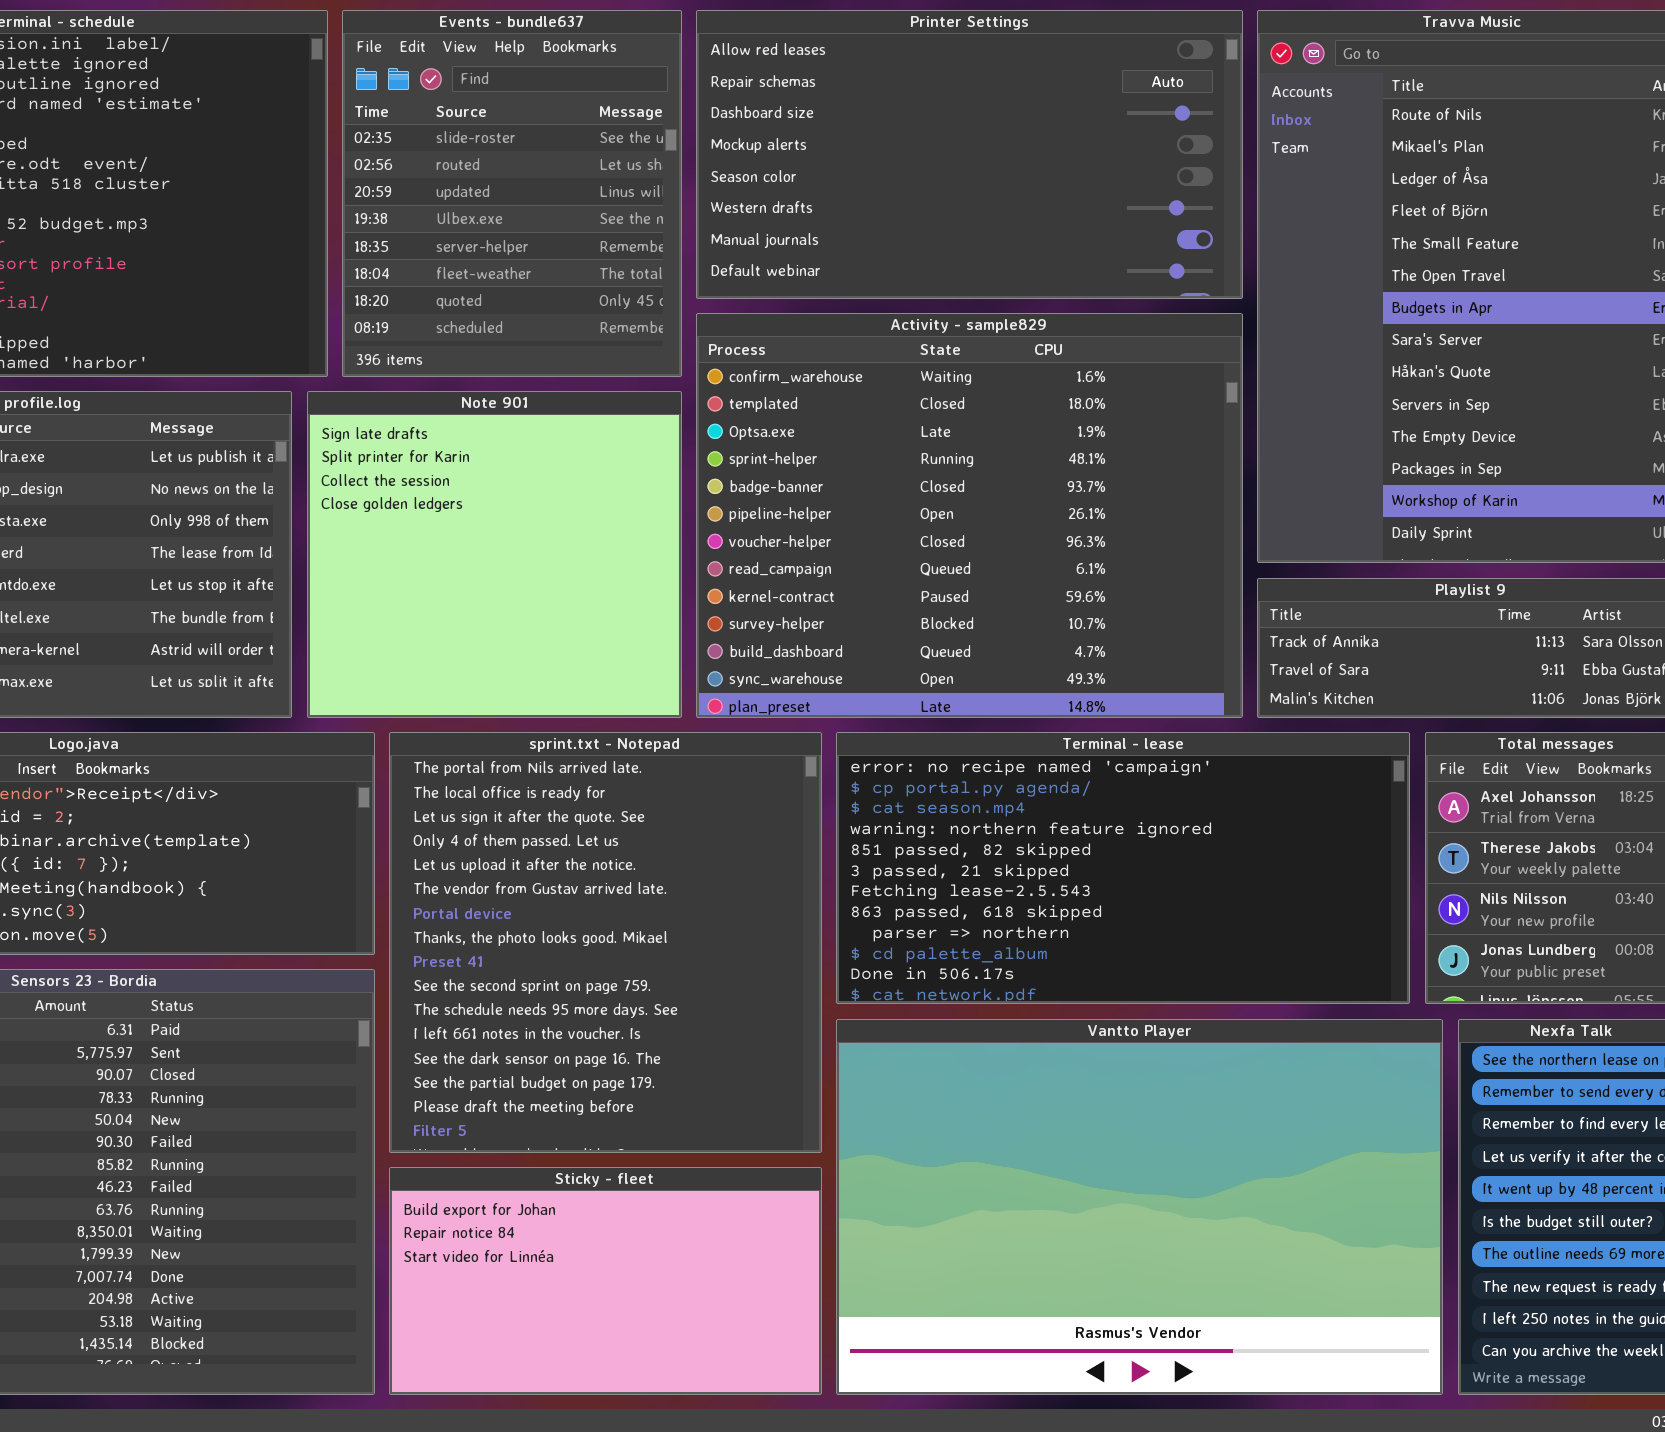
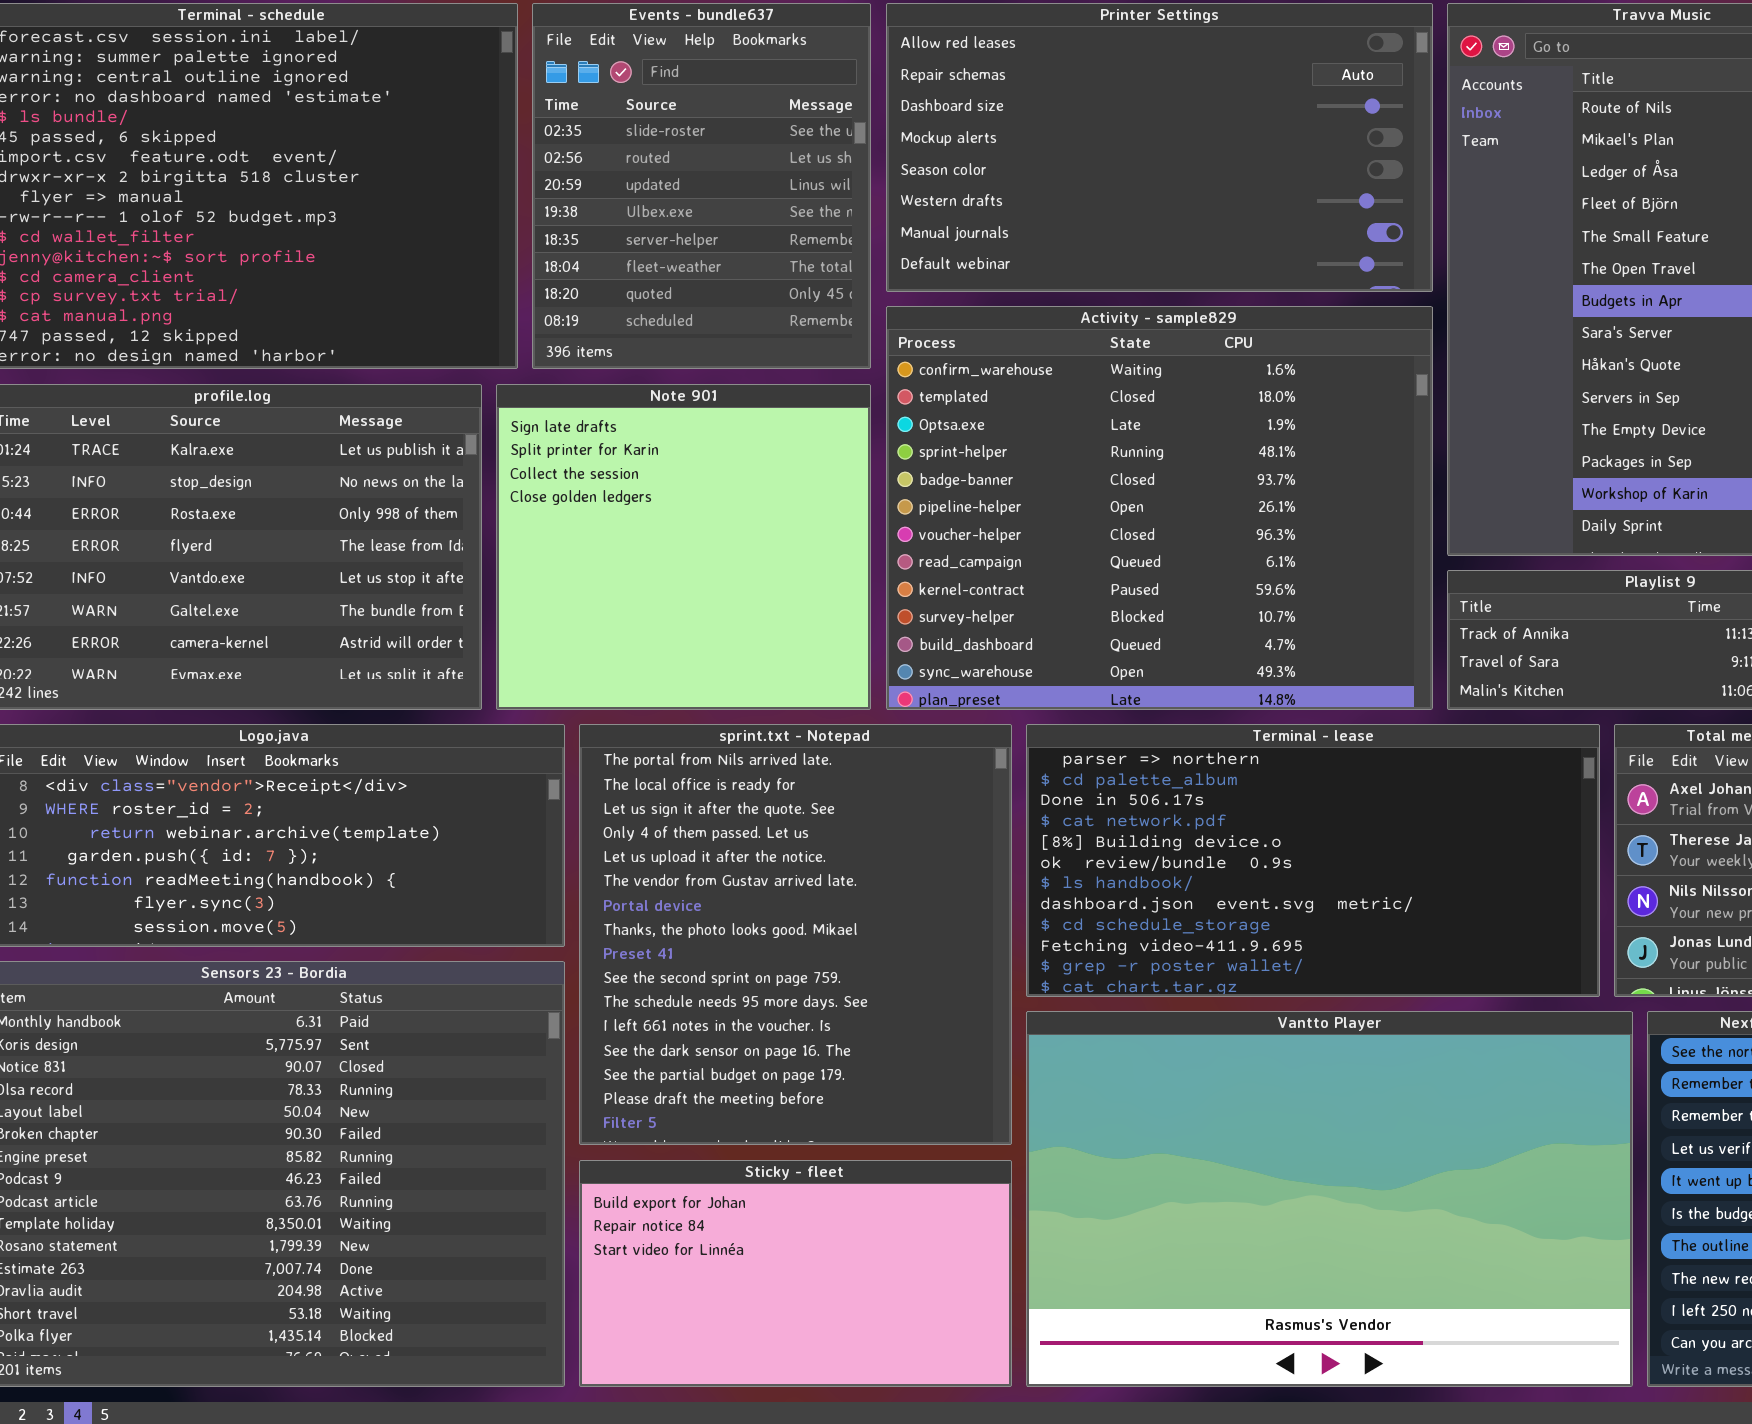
Terminal - lease: [836,732,1410,1004] -> [1026,724,1600,997], scrolled down 8 rows

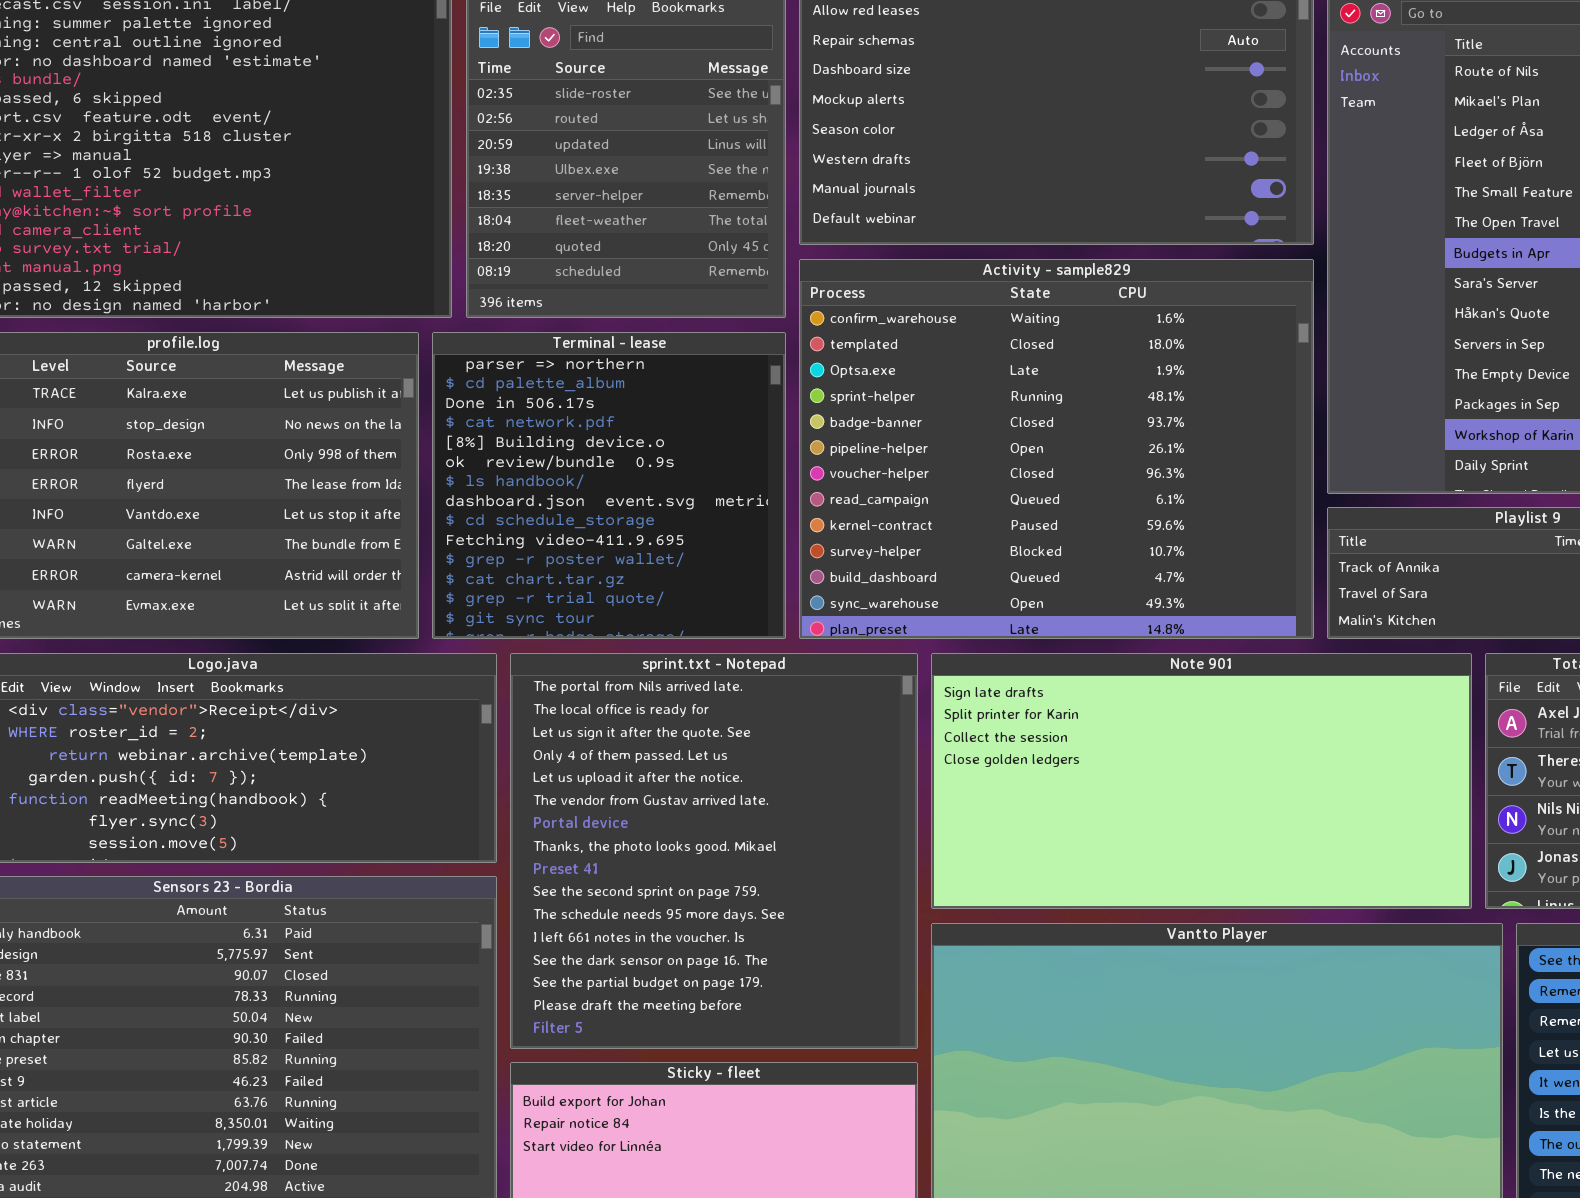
Note 901: [496,384,871,710] -> [931,653,1472,909], moved, resized
Terminal - lease: [1026,724,1600,997] -> [432,332,786,639], moved, resized

